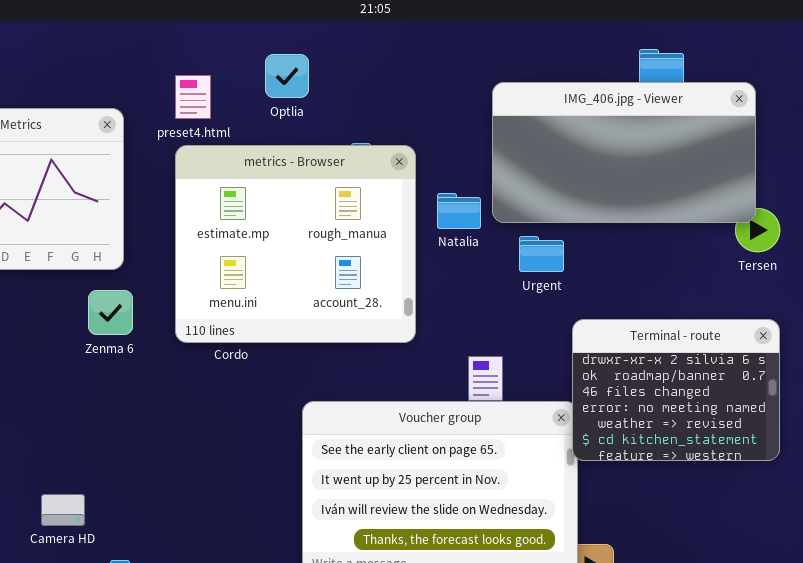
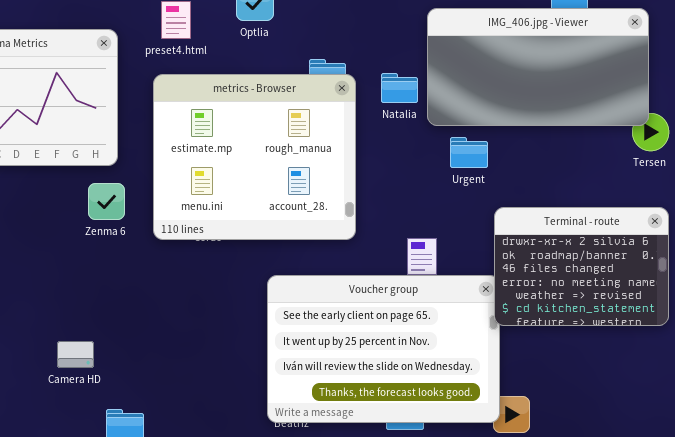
metrics - Browser: [175,145,416,343] -> [153,74,356,240], moved
Natalia: [437,193,481,229] -> [381,73,418,103], moved
Camera HD: [41,494,85,526] -> [57,341,94,368], moved

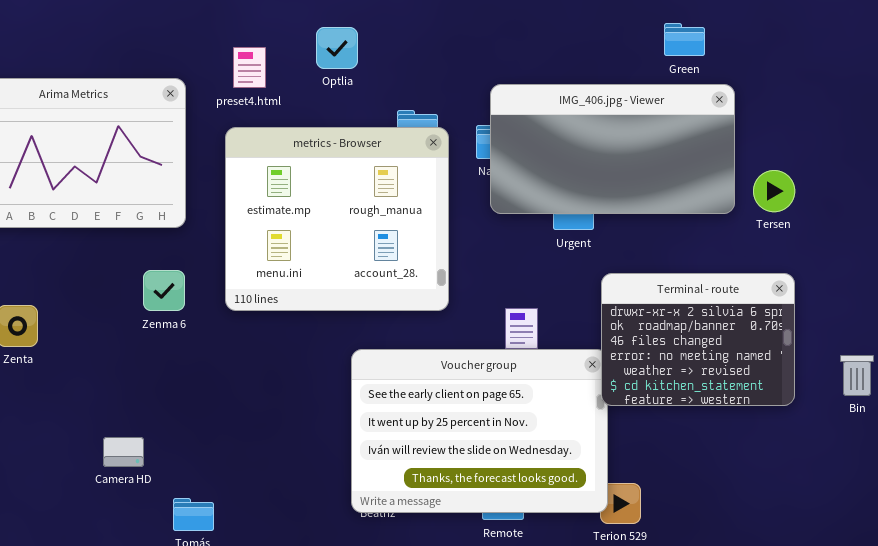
IMG_406.jpg - Viewer: [427,8,649,126] -> [490,84,735,214], moved
Zenma 6: [88,183,125,220] -> [143,270,185,311], moved
Camera HD: [57,341,94,368] -> [103,437,144,467], moved

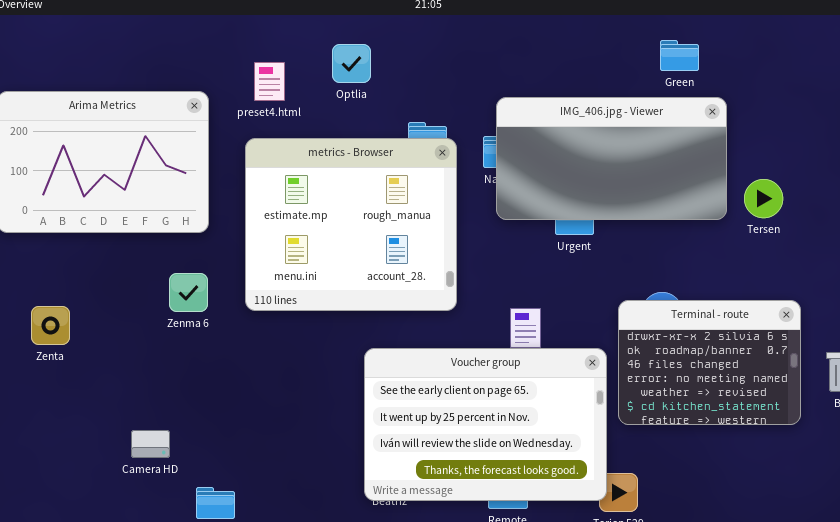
Terminal - route: [601,273,795,406] -> [618,300,801,425], moved

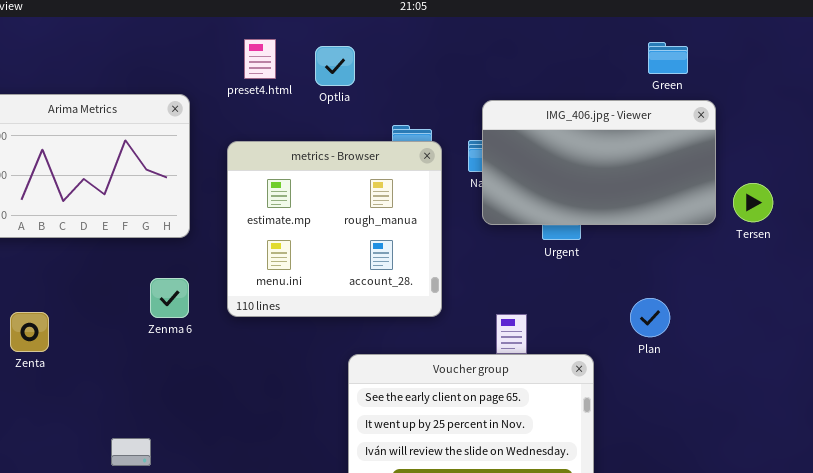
preset4.html: [254,62,285,101] -> [244,39,276,79], moved
Terminal - route: [618,300,801,425] -> none, closed

